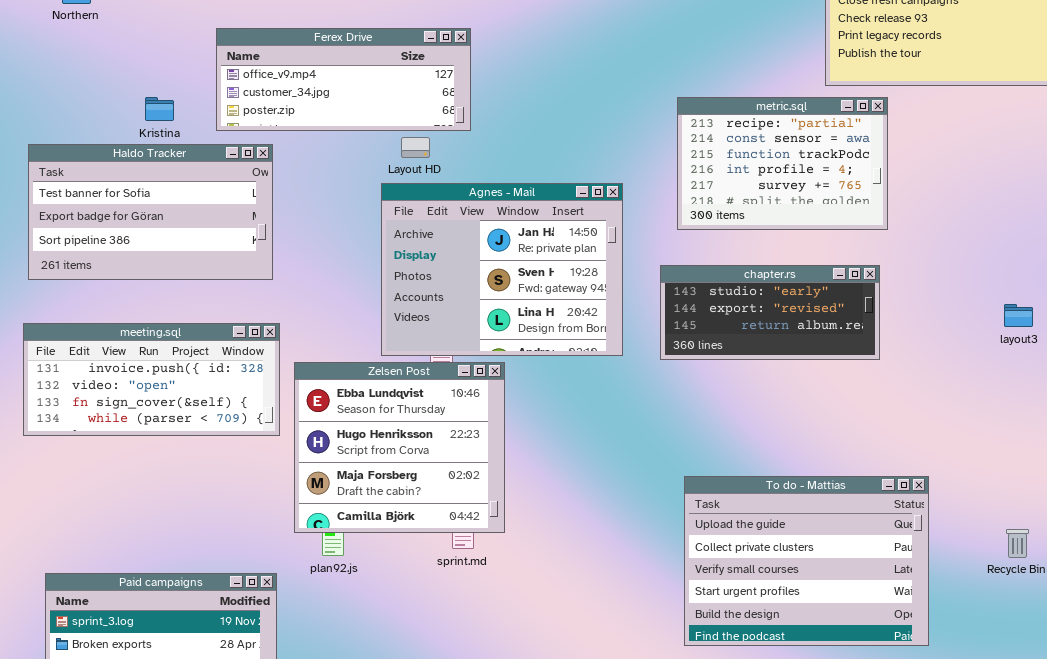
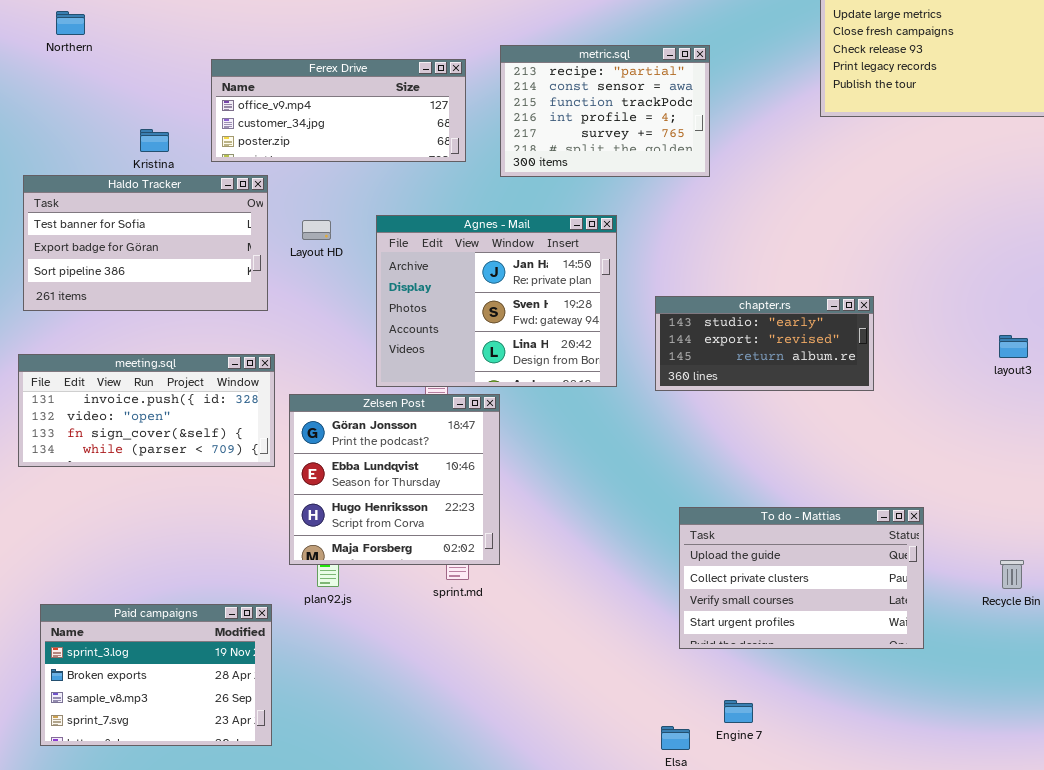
metric.sql: [677,97,888,230] -> [500,45,710,177], moved
Layout HD: [401,137,430,158] -> [302,220,331,240], moved
Zelsen Post: [294,362,505,533] -> [289,394,500,565], scrolled up 1 row
To do - Mattias: [684,476,929,646] -> [679,507,924,649], resized

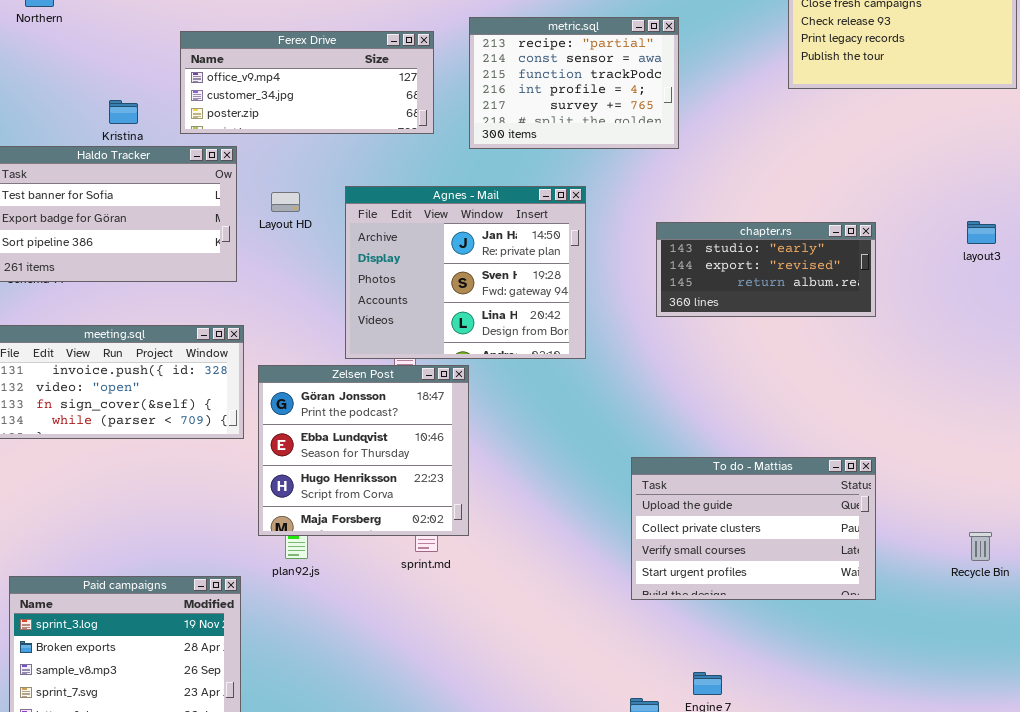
chapter.rs: [655,296,874,391] -> [656,222,876,317], moved
layout3: [999,335,1028,358] -> [967,221,996,244], moved
To do - Mattias: [679,507,924,649] -> [631,457,876,600], moved

